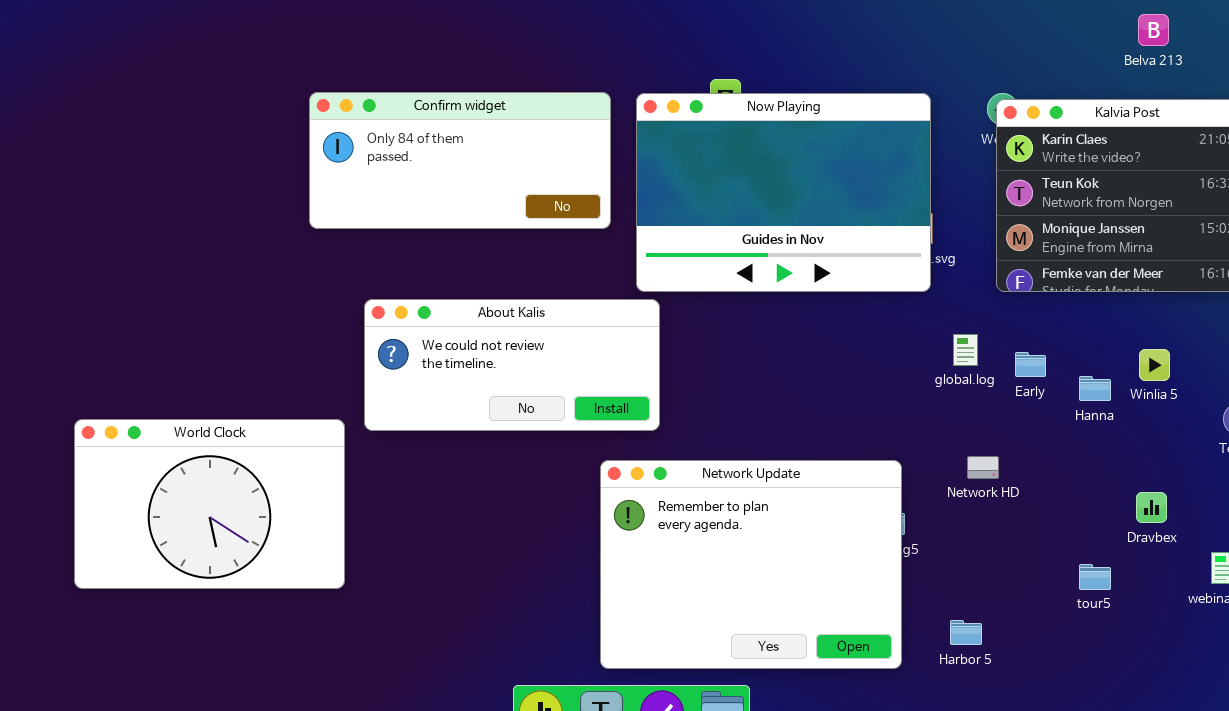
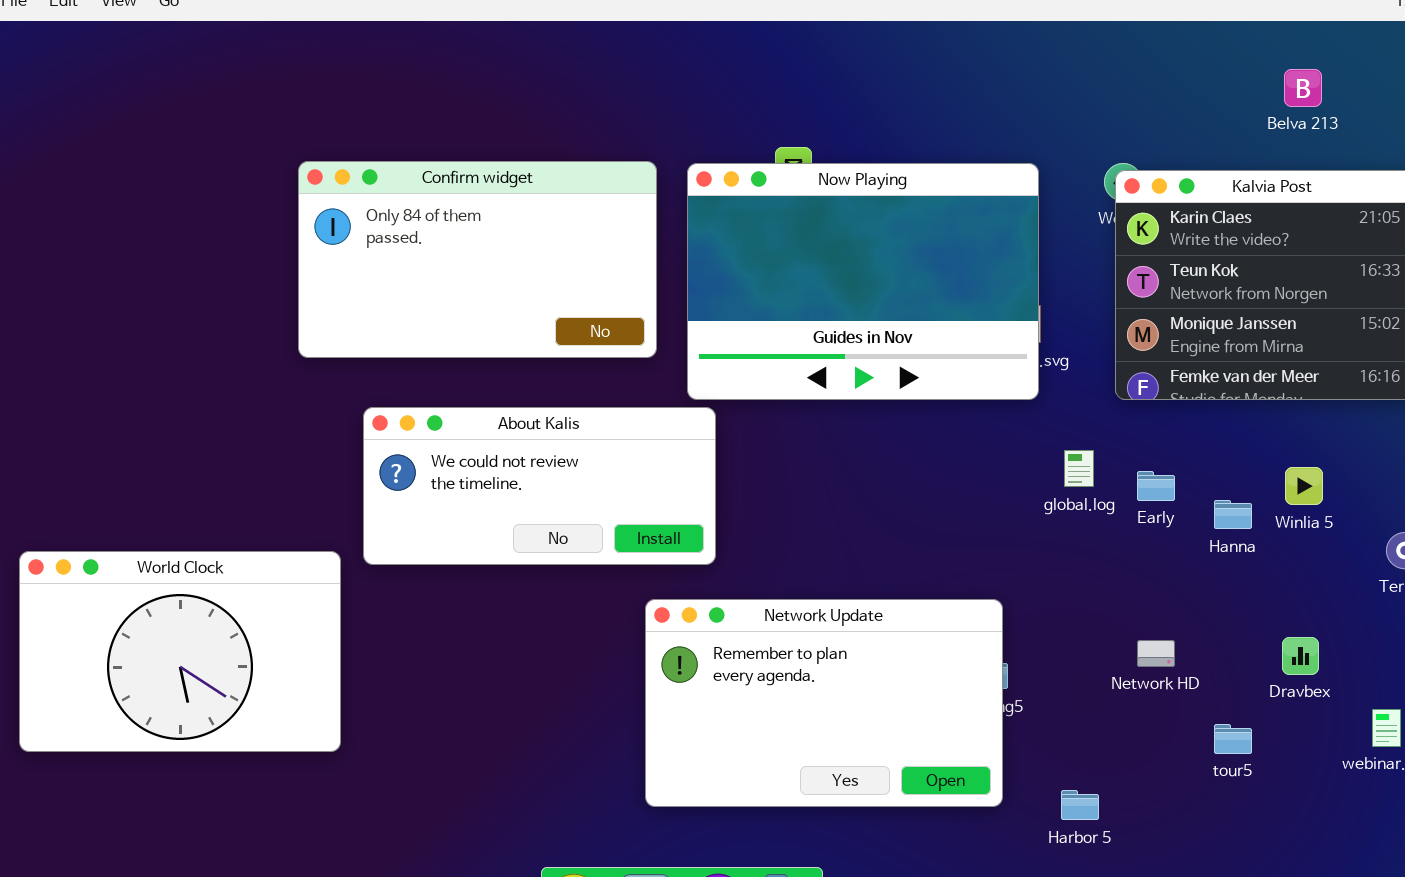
Confirm widget: [309,92,611,229] -> [298,161,657,358], resized
Network HD: [967,456,999,479] -> [1137,640,1175,667], moved
Network Update: [600,460,902,669] -> [645,599,1003,807], resized

